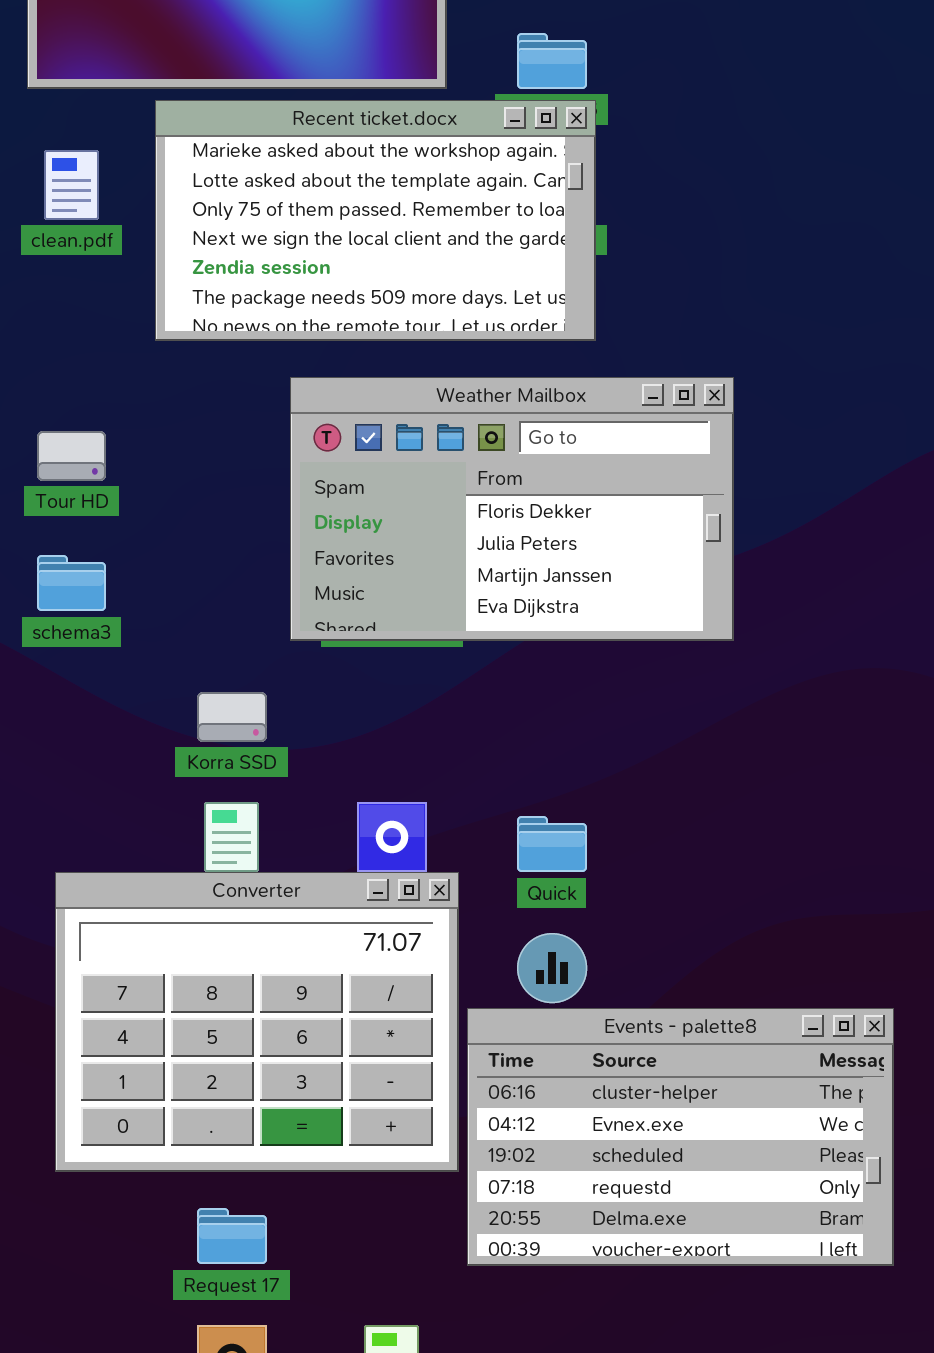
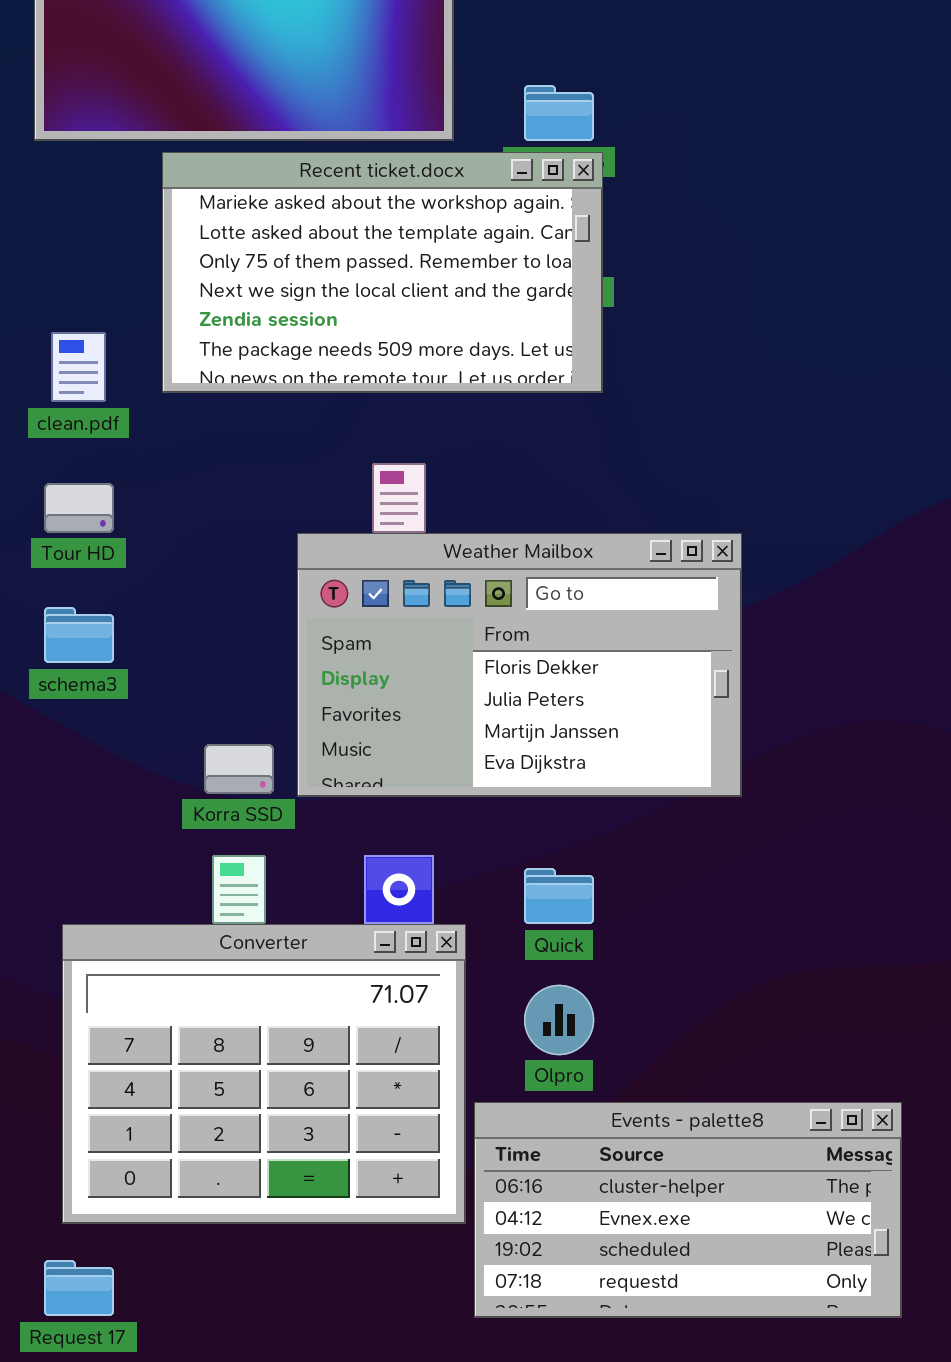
clean.pdf: [44,150,99,220] -> [51,332,106,402], moved
Weather Mailbox: [290,377,734,641] -> [297,533,742,797], moved
Events - palette8: [467,1008,894,1266] -> [474,1102,902,1318], resized
Request 17: [197,1208,267,1264] -> [44,1260,114,1316], moved

